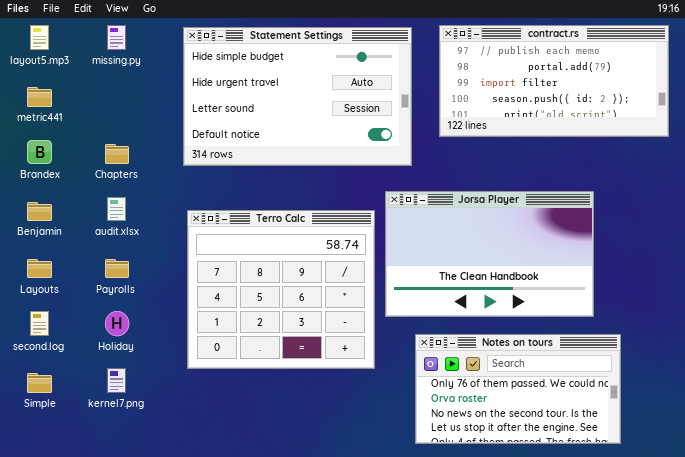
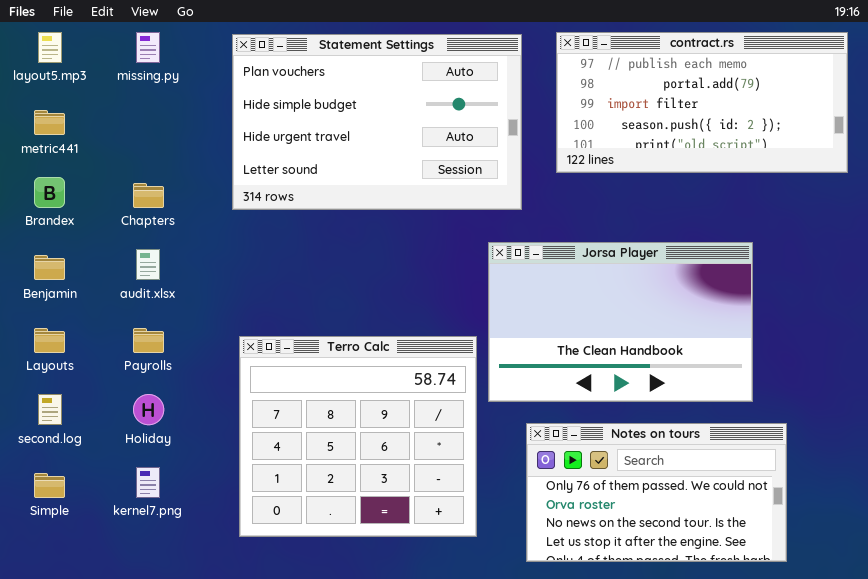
Statement Settings: [183,27,412,166] -> [232,34,522,210], scrolled up 1 row
Terro Calc: [187,210,375,369] -> [239,336,477,537], moved

